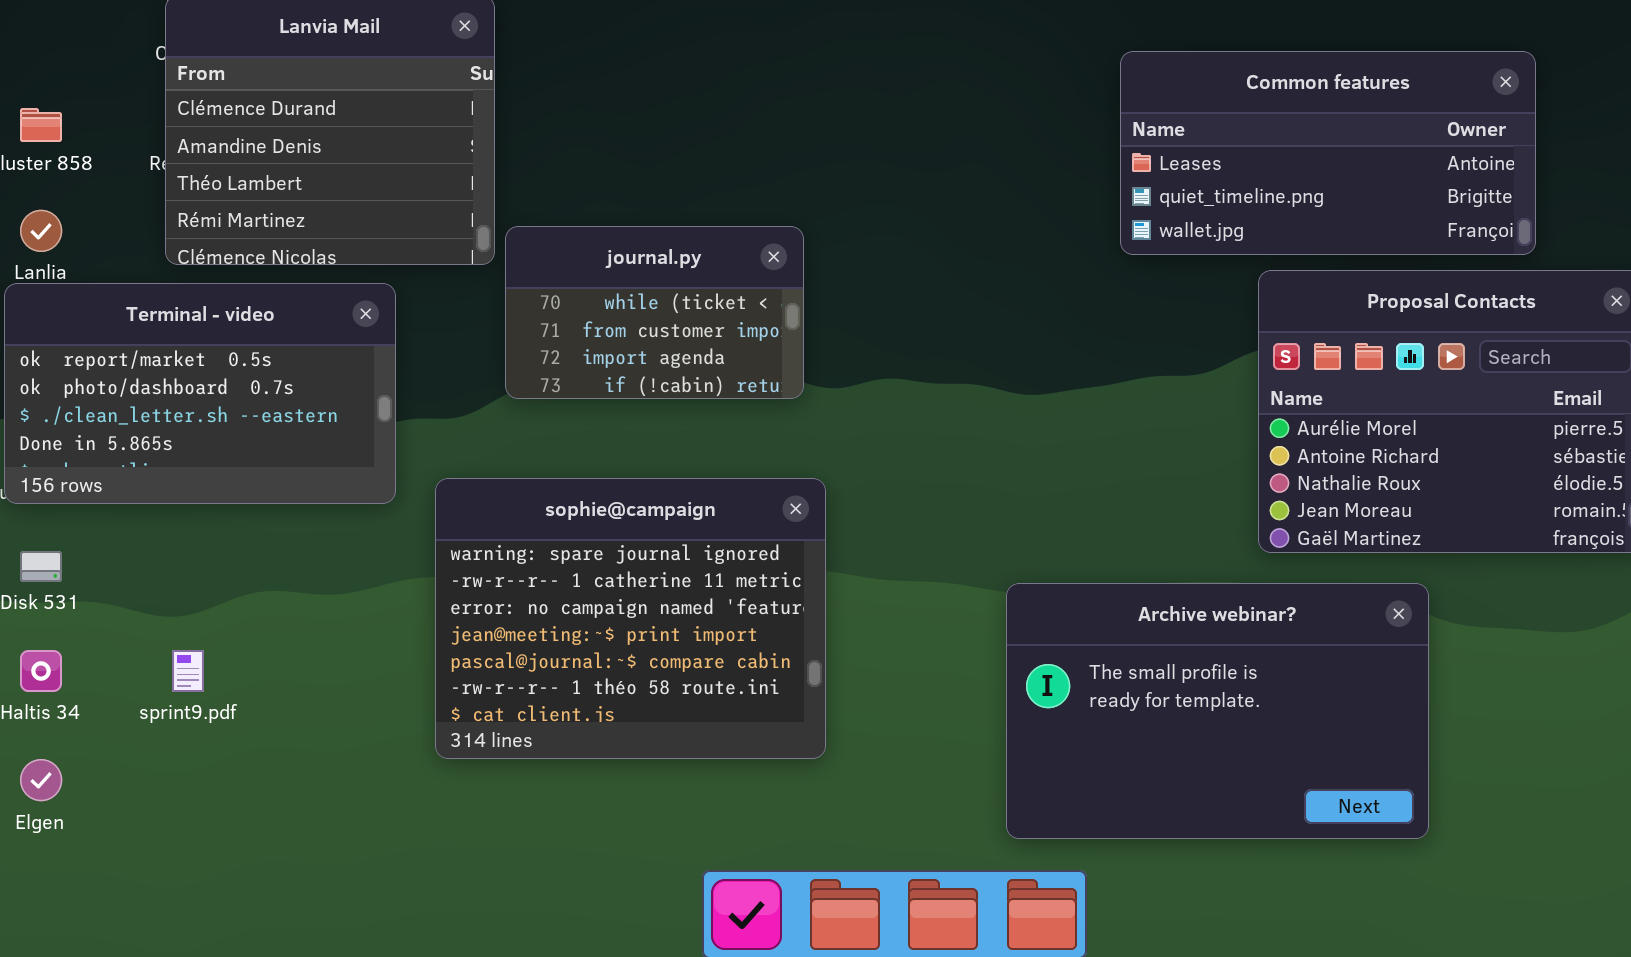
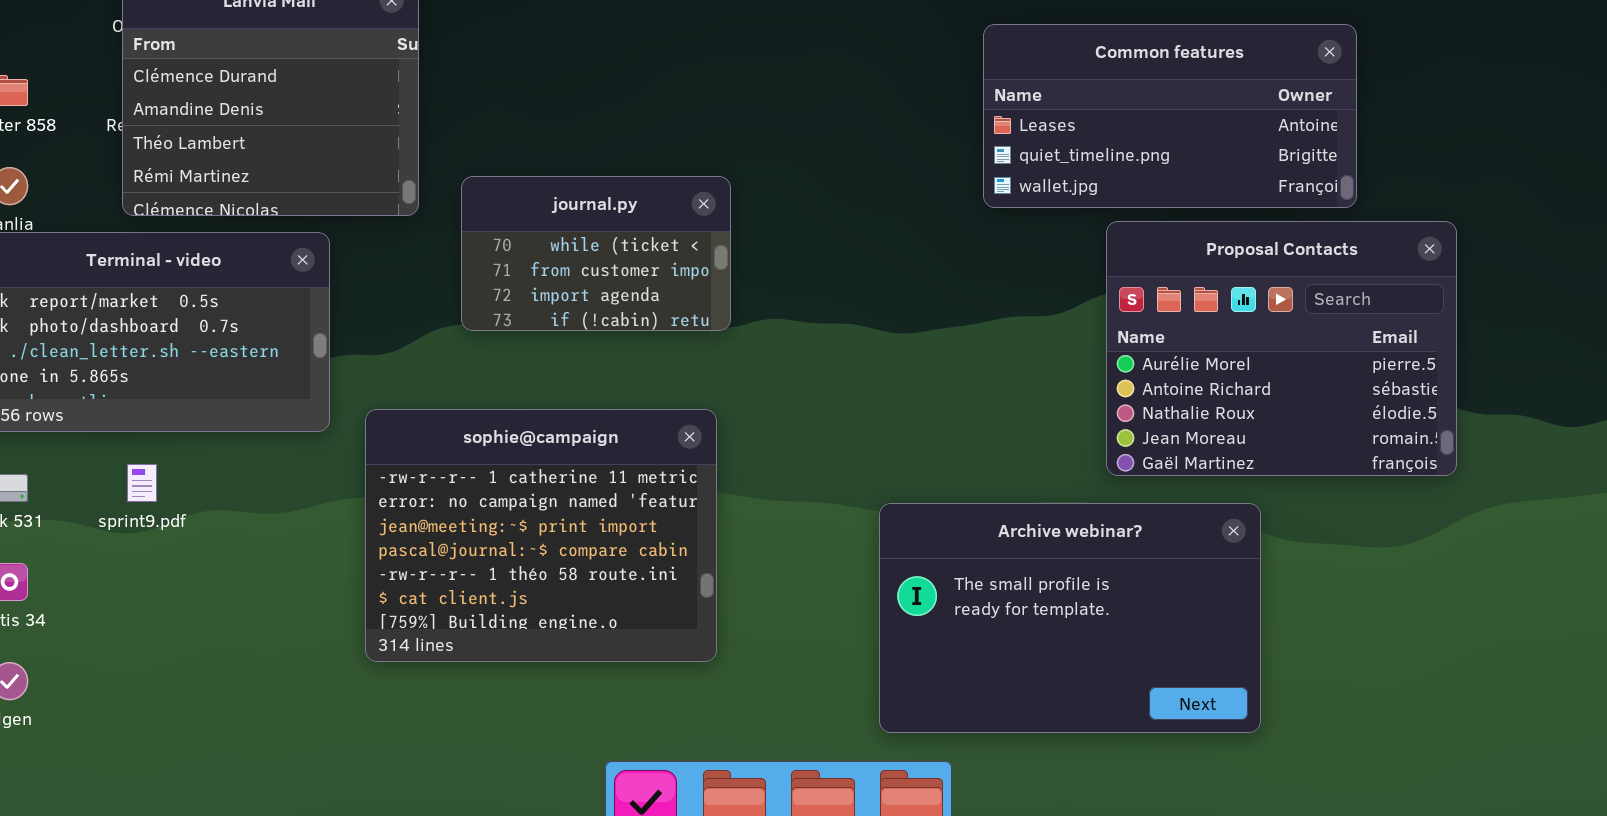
journal.py: [505,226,804,399] -> [461,176,731,331], moved
sophie@campaign: [435,478,826,759] -> [365,409,717,662], scrolled down 1 row
sprint9.pdf: [172,650,204,692] -> [127,464,157,502], moved

